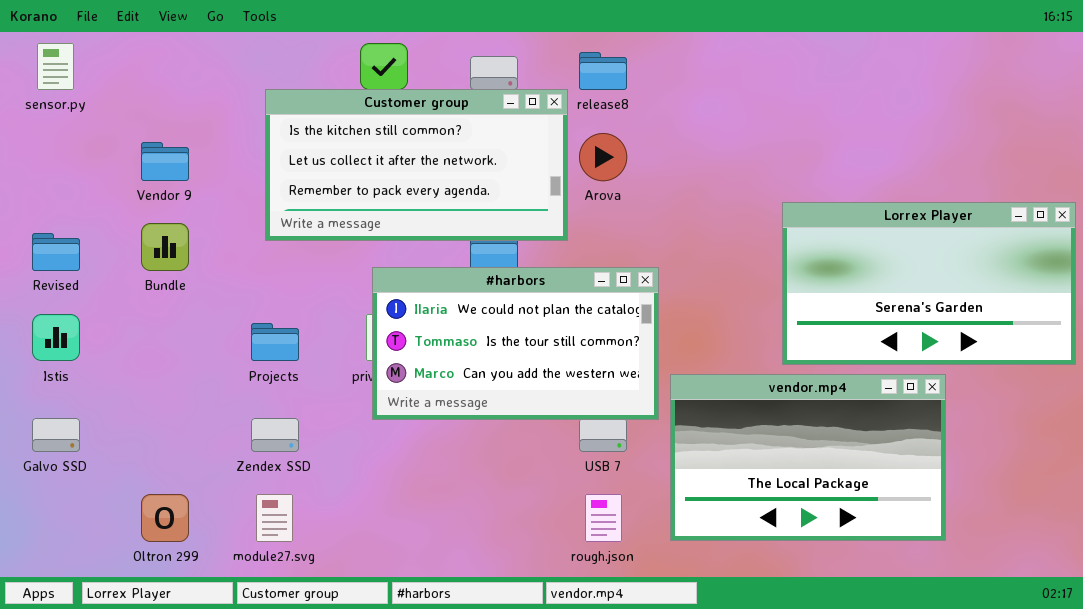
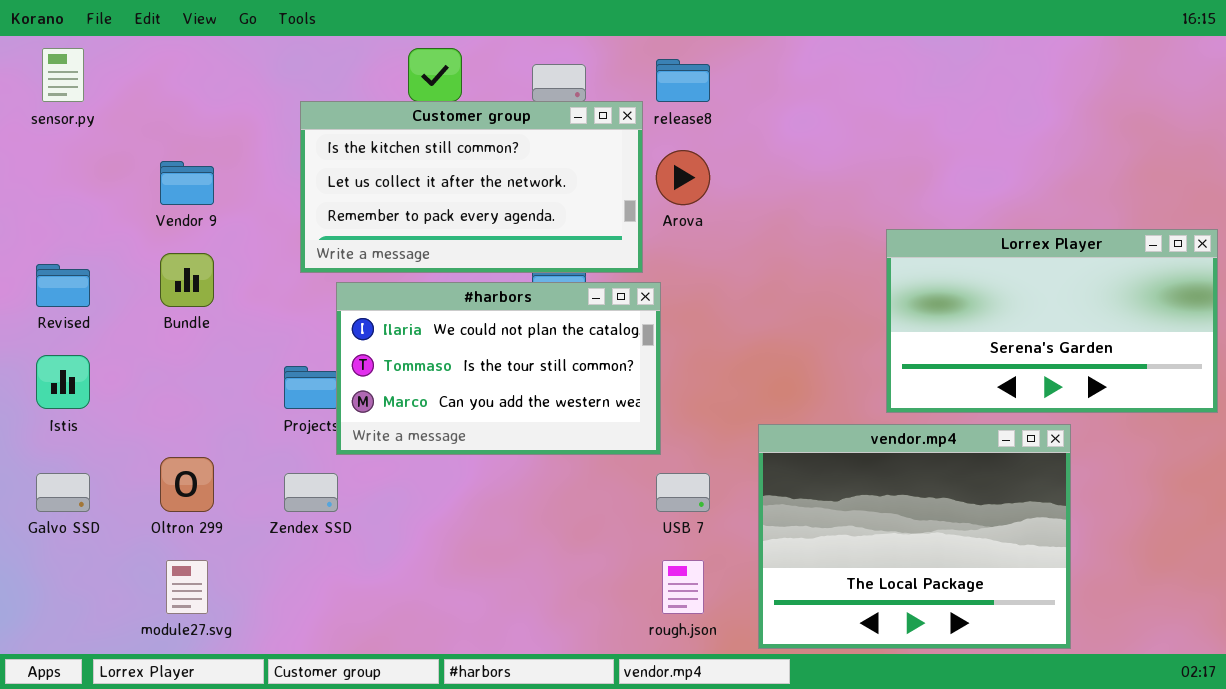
#harbors: [372,267,659,420] -> [336,282,661,455], moved
vendor.mp4: [670,374,946,541] -> [758,424,1071,649], resized
Oltron 299: [141,494,189,542] -> [160,457,214,512], moved
module27.svg: [256,494,293,542] -> [166,560,208,614], moved

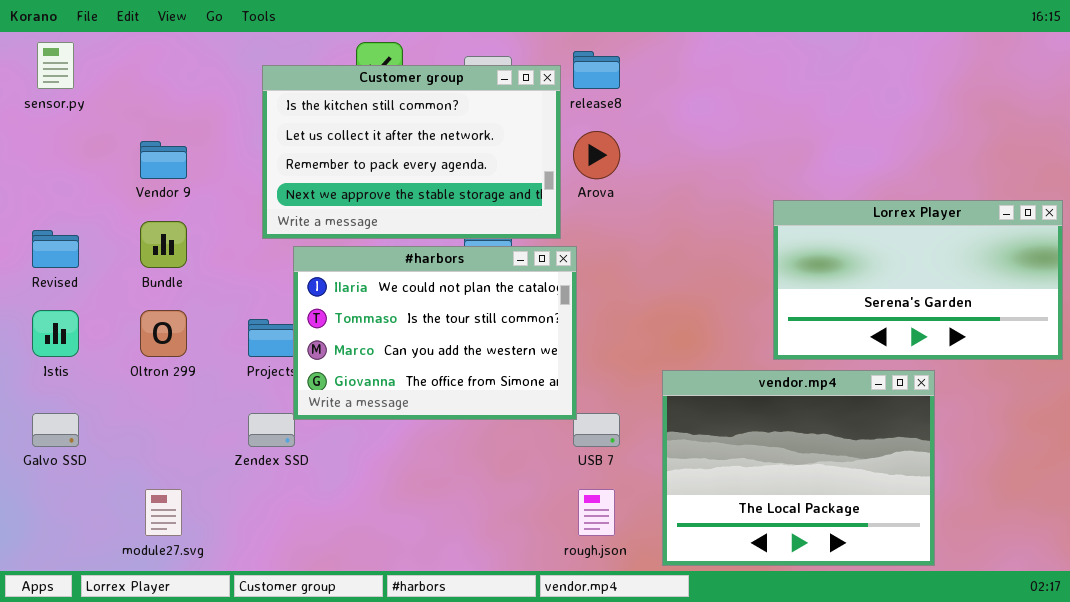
Customer group: [300,101,643,273] -> [262,65,561,239], resized
#harbors: [336,282,661,455] -> [293,246,577,420], resized
Oltron 299: [160,457,214,512] -> [140,310,187,357], moved

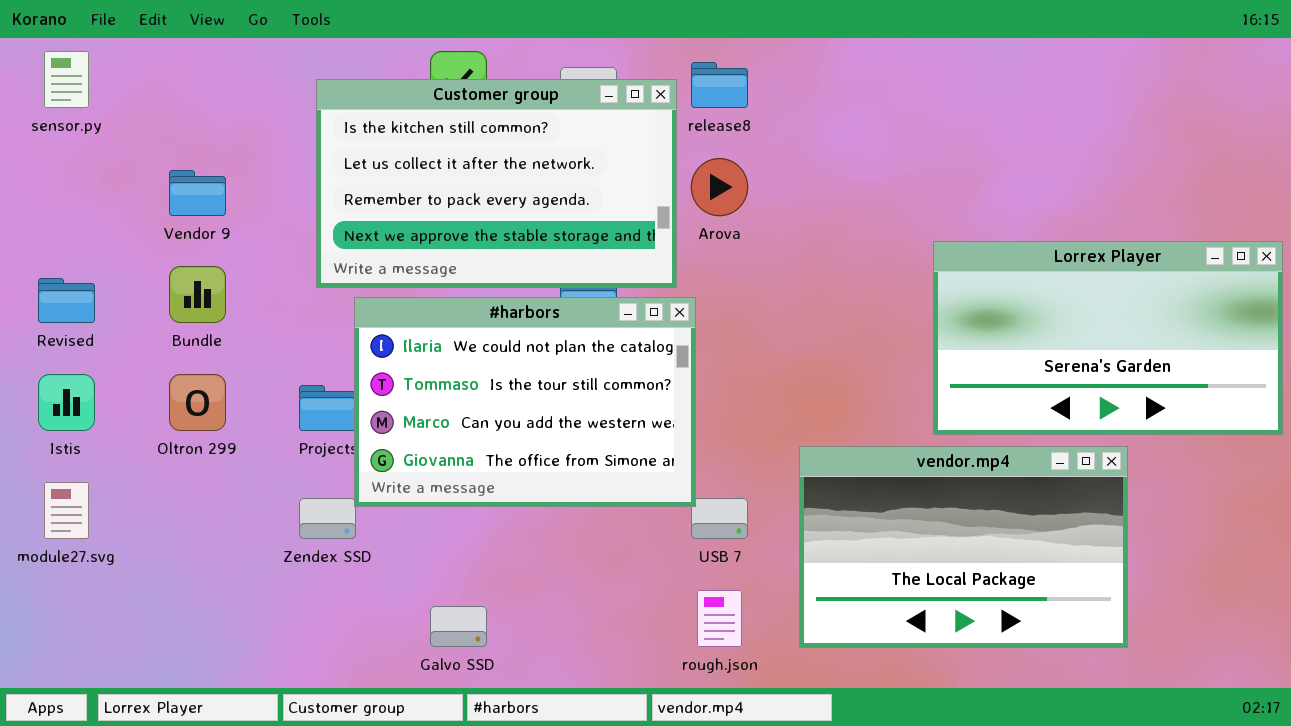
vendor.mp4: [662,370,935,566] -> [799,446,1128,648], resized
Galvo SSD: [32,413,79,447] -> [430,606,487,647], moved
module27.svg: [145,489,182,536] -> [44,482,89,539], moved

